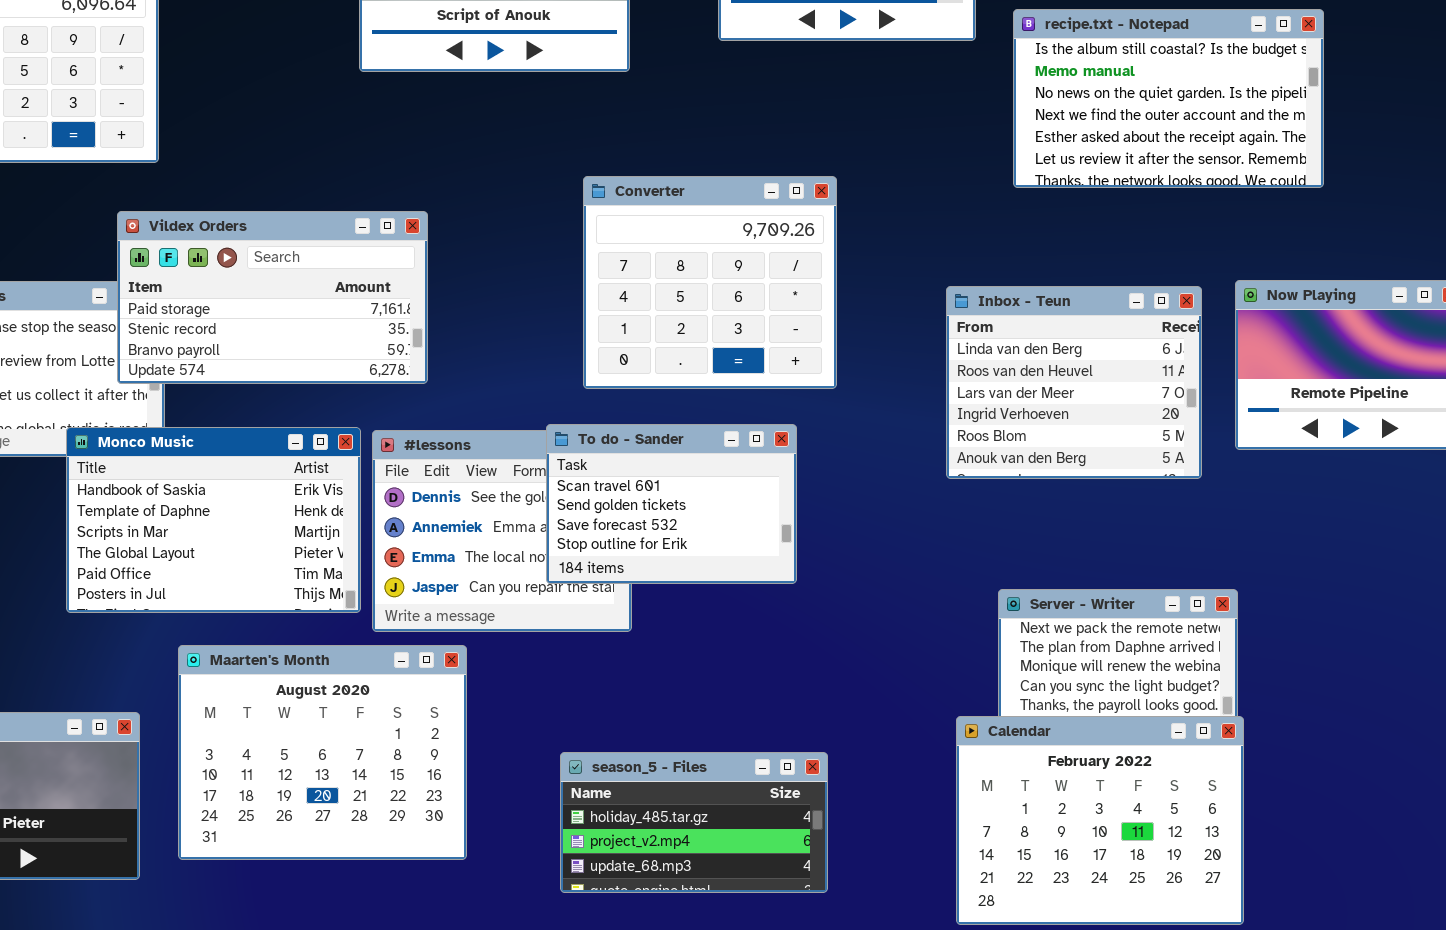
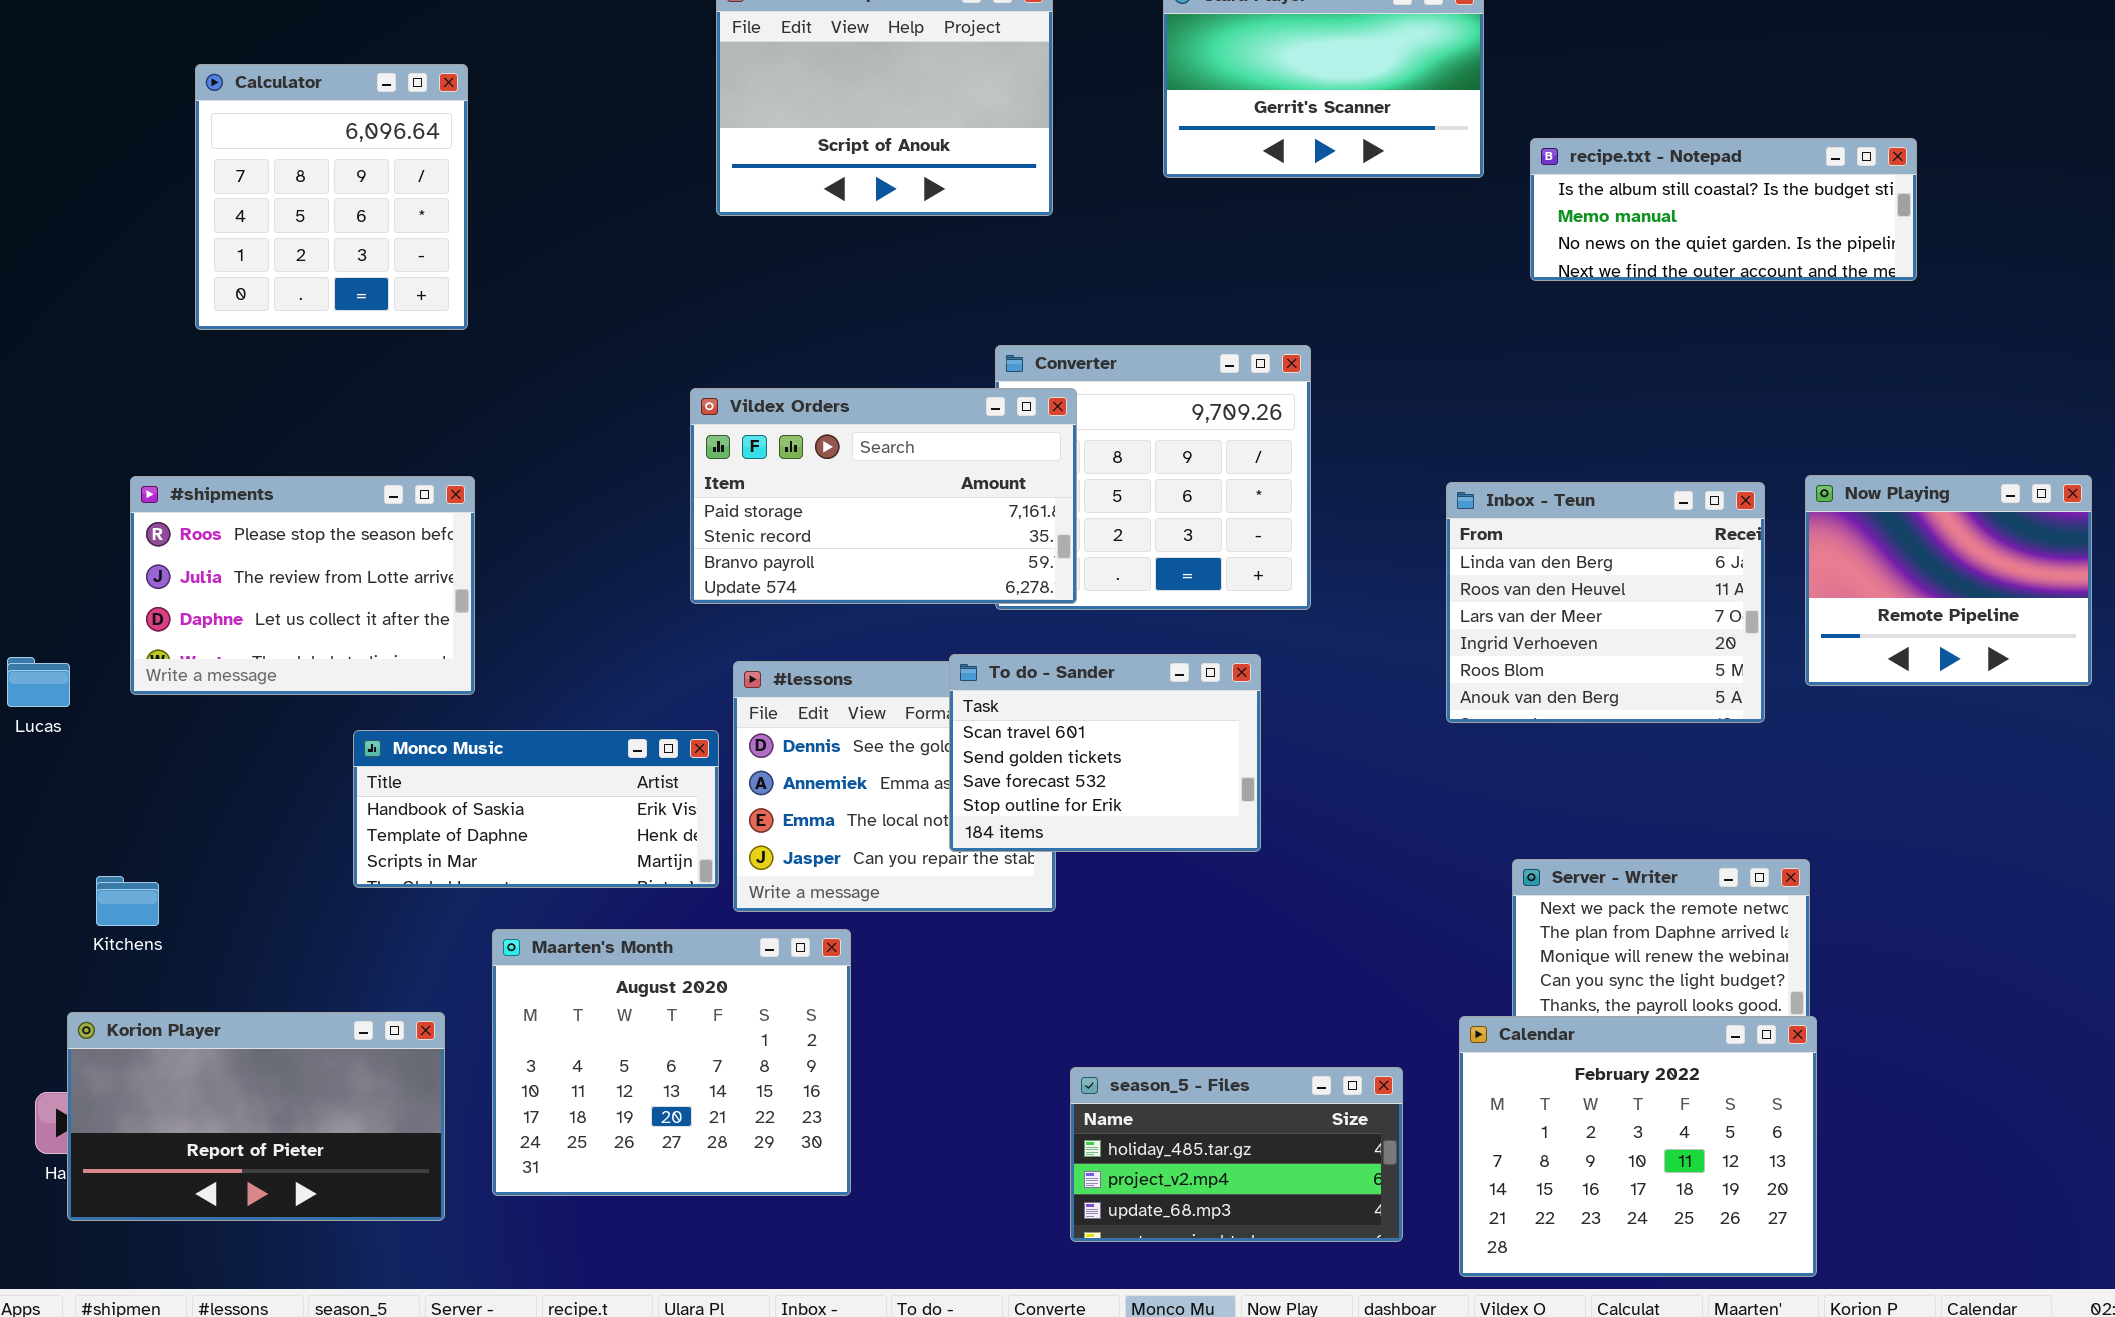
recipe.txt - Notepad: [1013,9,1324,188] -> [1530,138,1917,281], resized
Vildex Orders: [117,211,428,384] -> [690,388,1077,604], moved
Monco Music: [66,427,361,613] -> [353,730,719,888], resized
season_5 - Files: [560,752,828,893] -> [1070,1067,1403,1242], moved

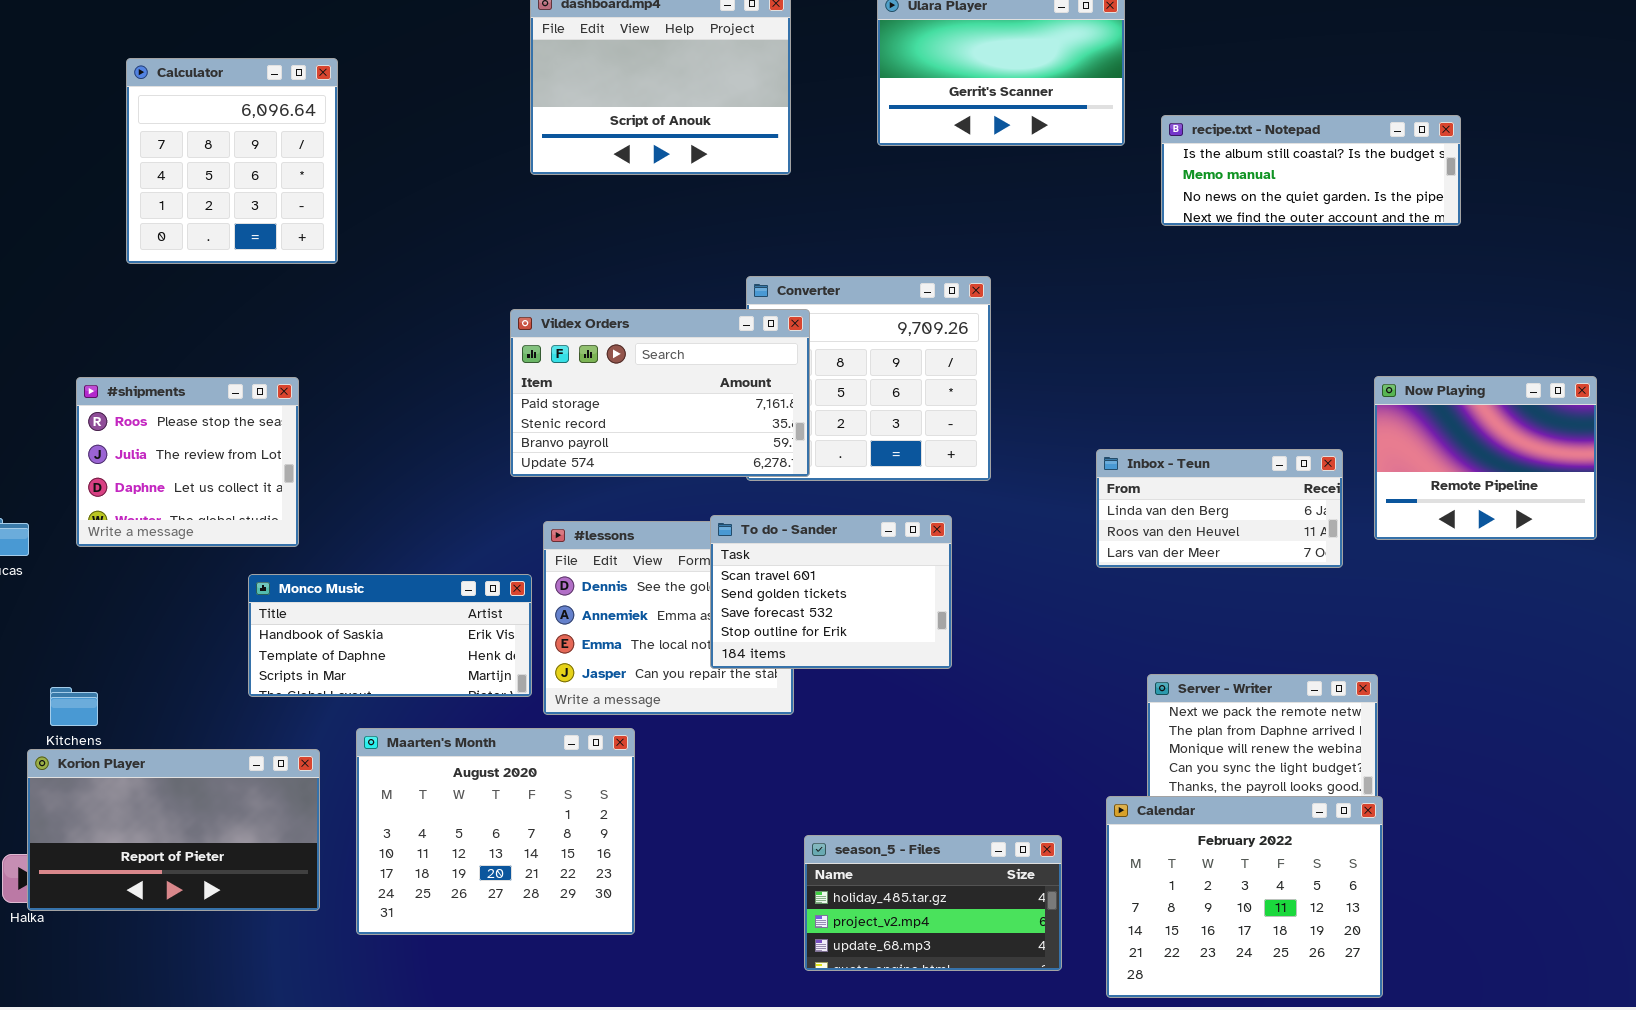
#shipments: [130,476,475,695] -> [76,377,299,547], resized
Inbox - Teun: [1446,482,1765,723] -> [1096,449,1343,568], resized
Korion Player: [67,1012,445,1221] -> [27,749,320,911], moved

